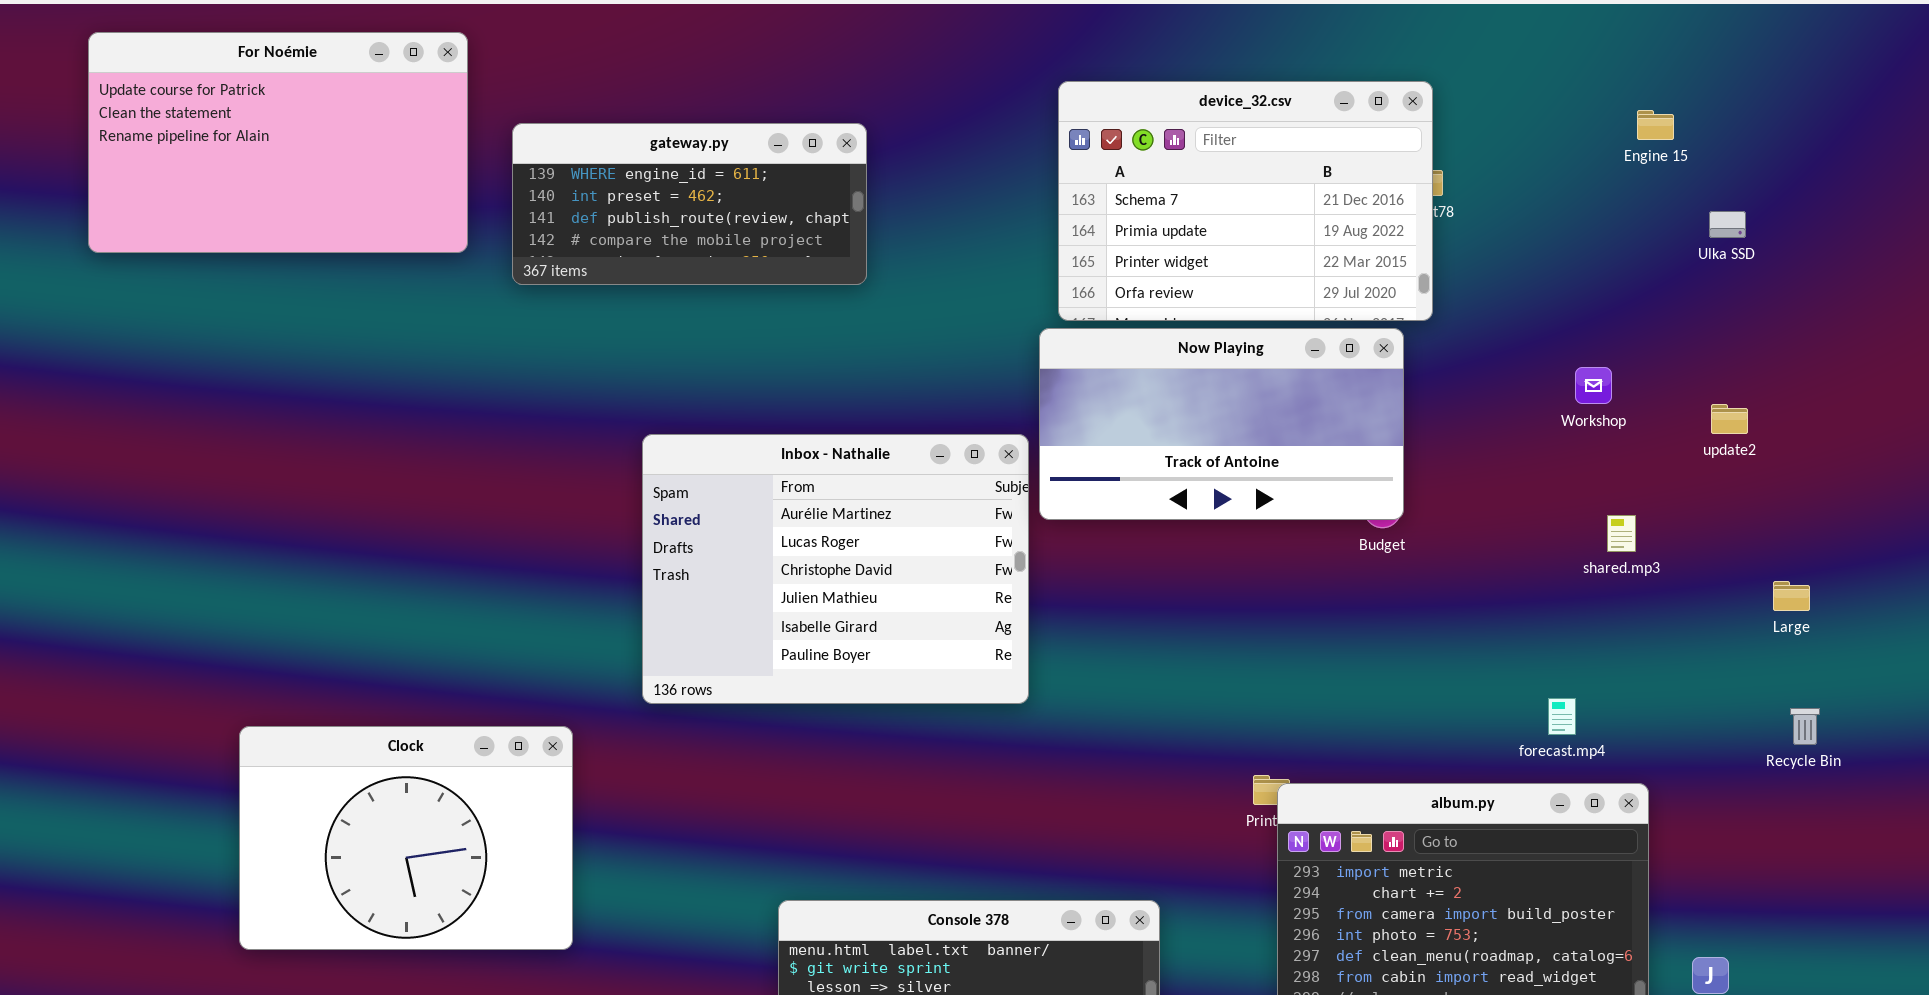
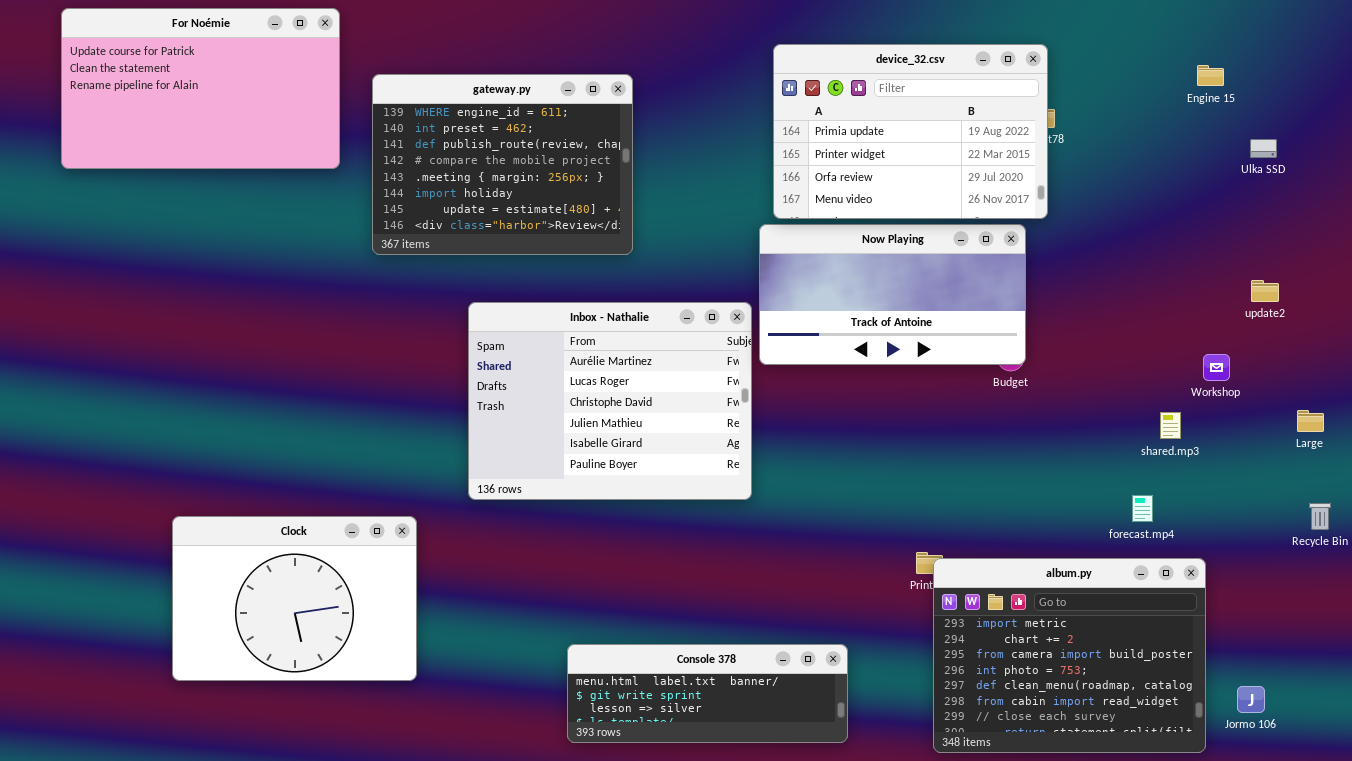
device_32.csv: [1058,81,1433,321] -> [773,44,1048,219], scrolled down 1 row
gateway.py: [512,123,867,285] -> [372,74,633,255], resized
Workshop: [1575,367,1612,404] -> [1203,354,1230,381], moved
shared.mp3: [1607,515,1636,552] -> [1160,412,1181,439], moved

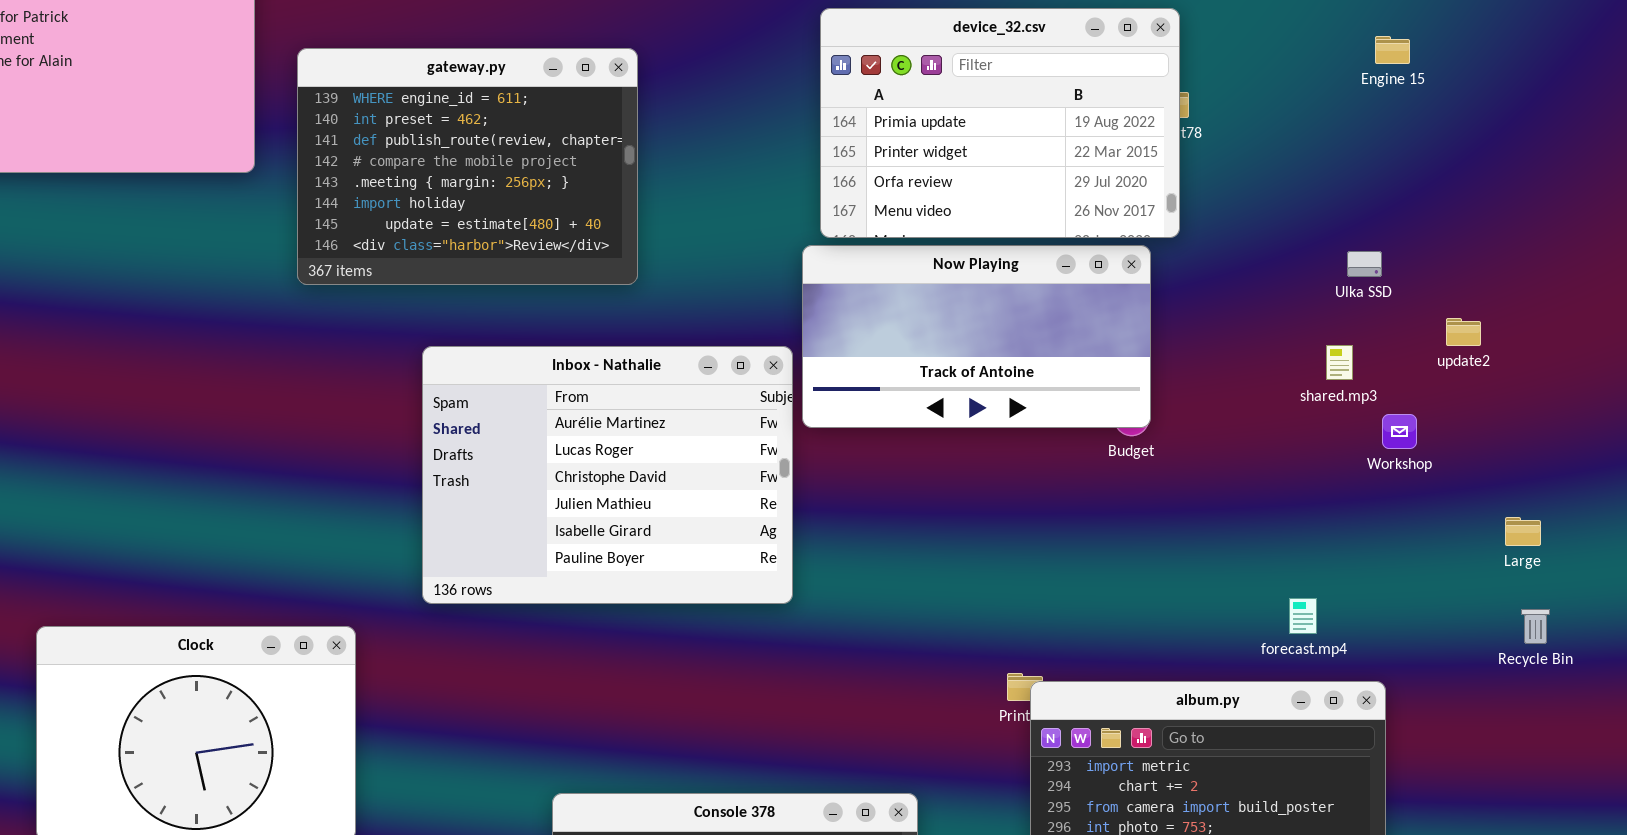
Ulka SSD: [1250,139,1277,158] -> [1347,251,1382,277], moved
Large: [1297,410,1324,432] -> [1505,517,1541,546], moved
shared.mp3: [1160,412,1181,439] -> [1326,345,1353,380], moved

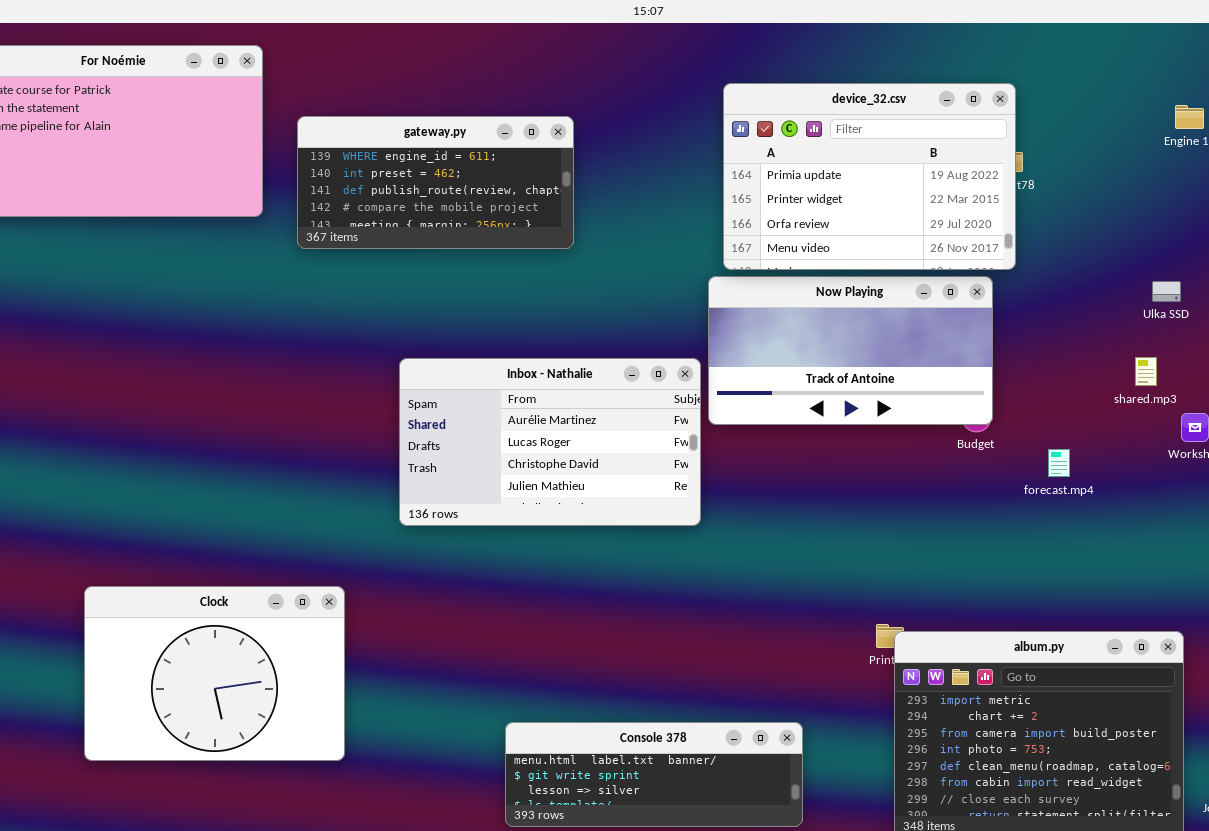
gateway.py: [297,48,638,285] -> [297,116,574,249], resized
Inbox - Nathalie: [422,346,793,604] -> [399,358,701,526], resized
forecast.mp4: [1289,598,1317,634] -> [1048,449,1070,477], moved

